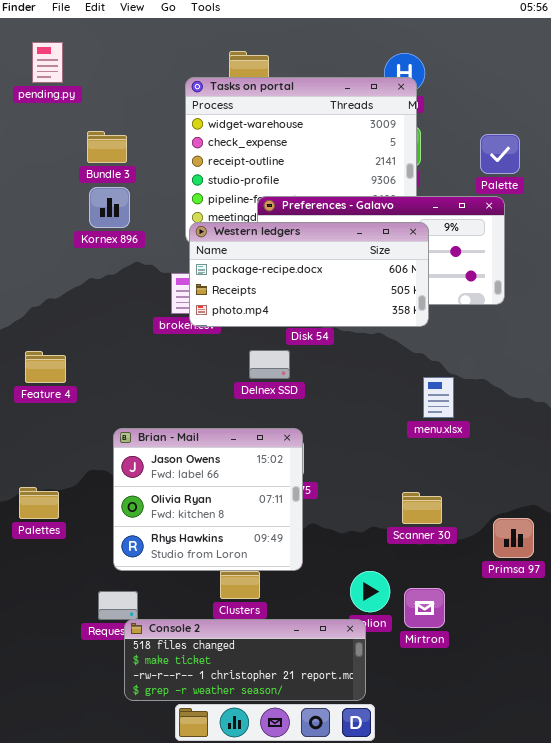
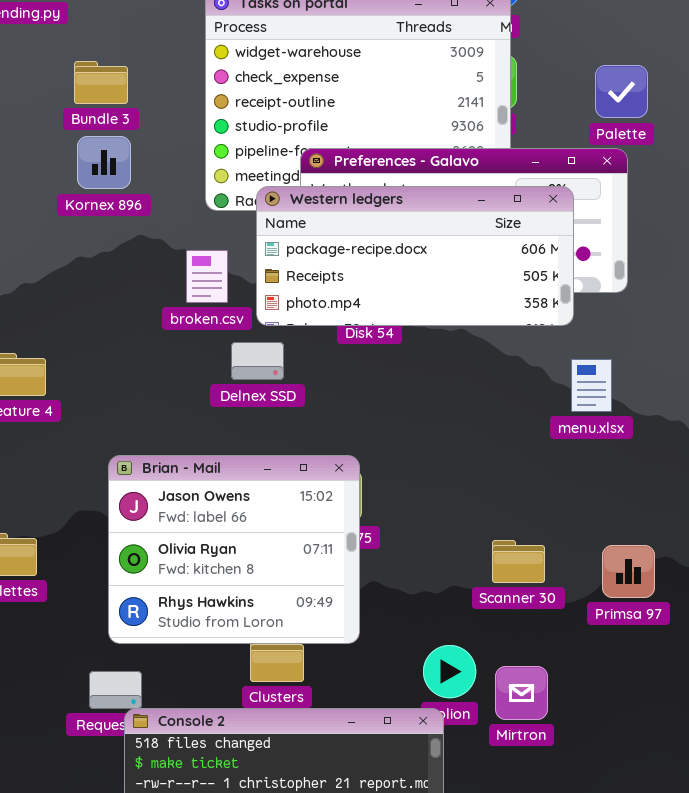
Western ledgers: [189,222,429,327] -> [256,186,574,326], moved
Delnex SSD: [249,350,290,379] -> [231,342,284,380], moved
menu.xlsx: [423,377,454,418] -> [571,359,612,412], moved
Primsa 97: [493,518,534,558] -> [602,545,655,598], moved

